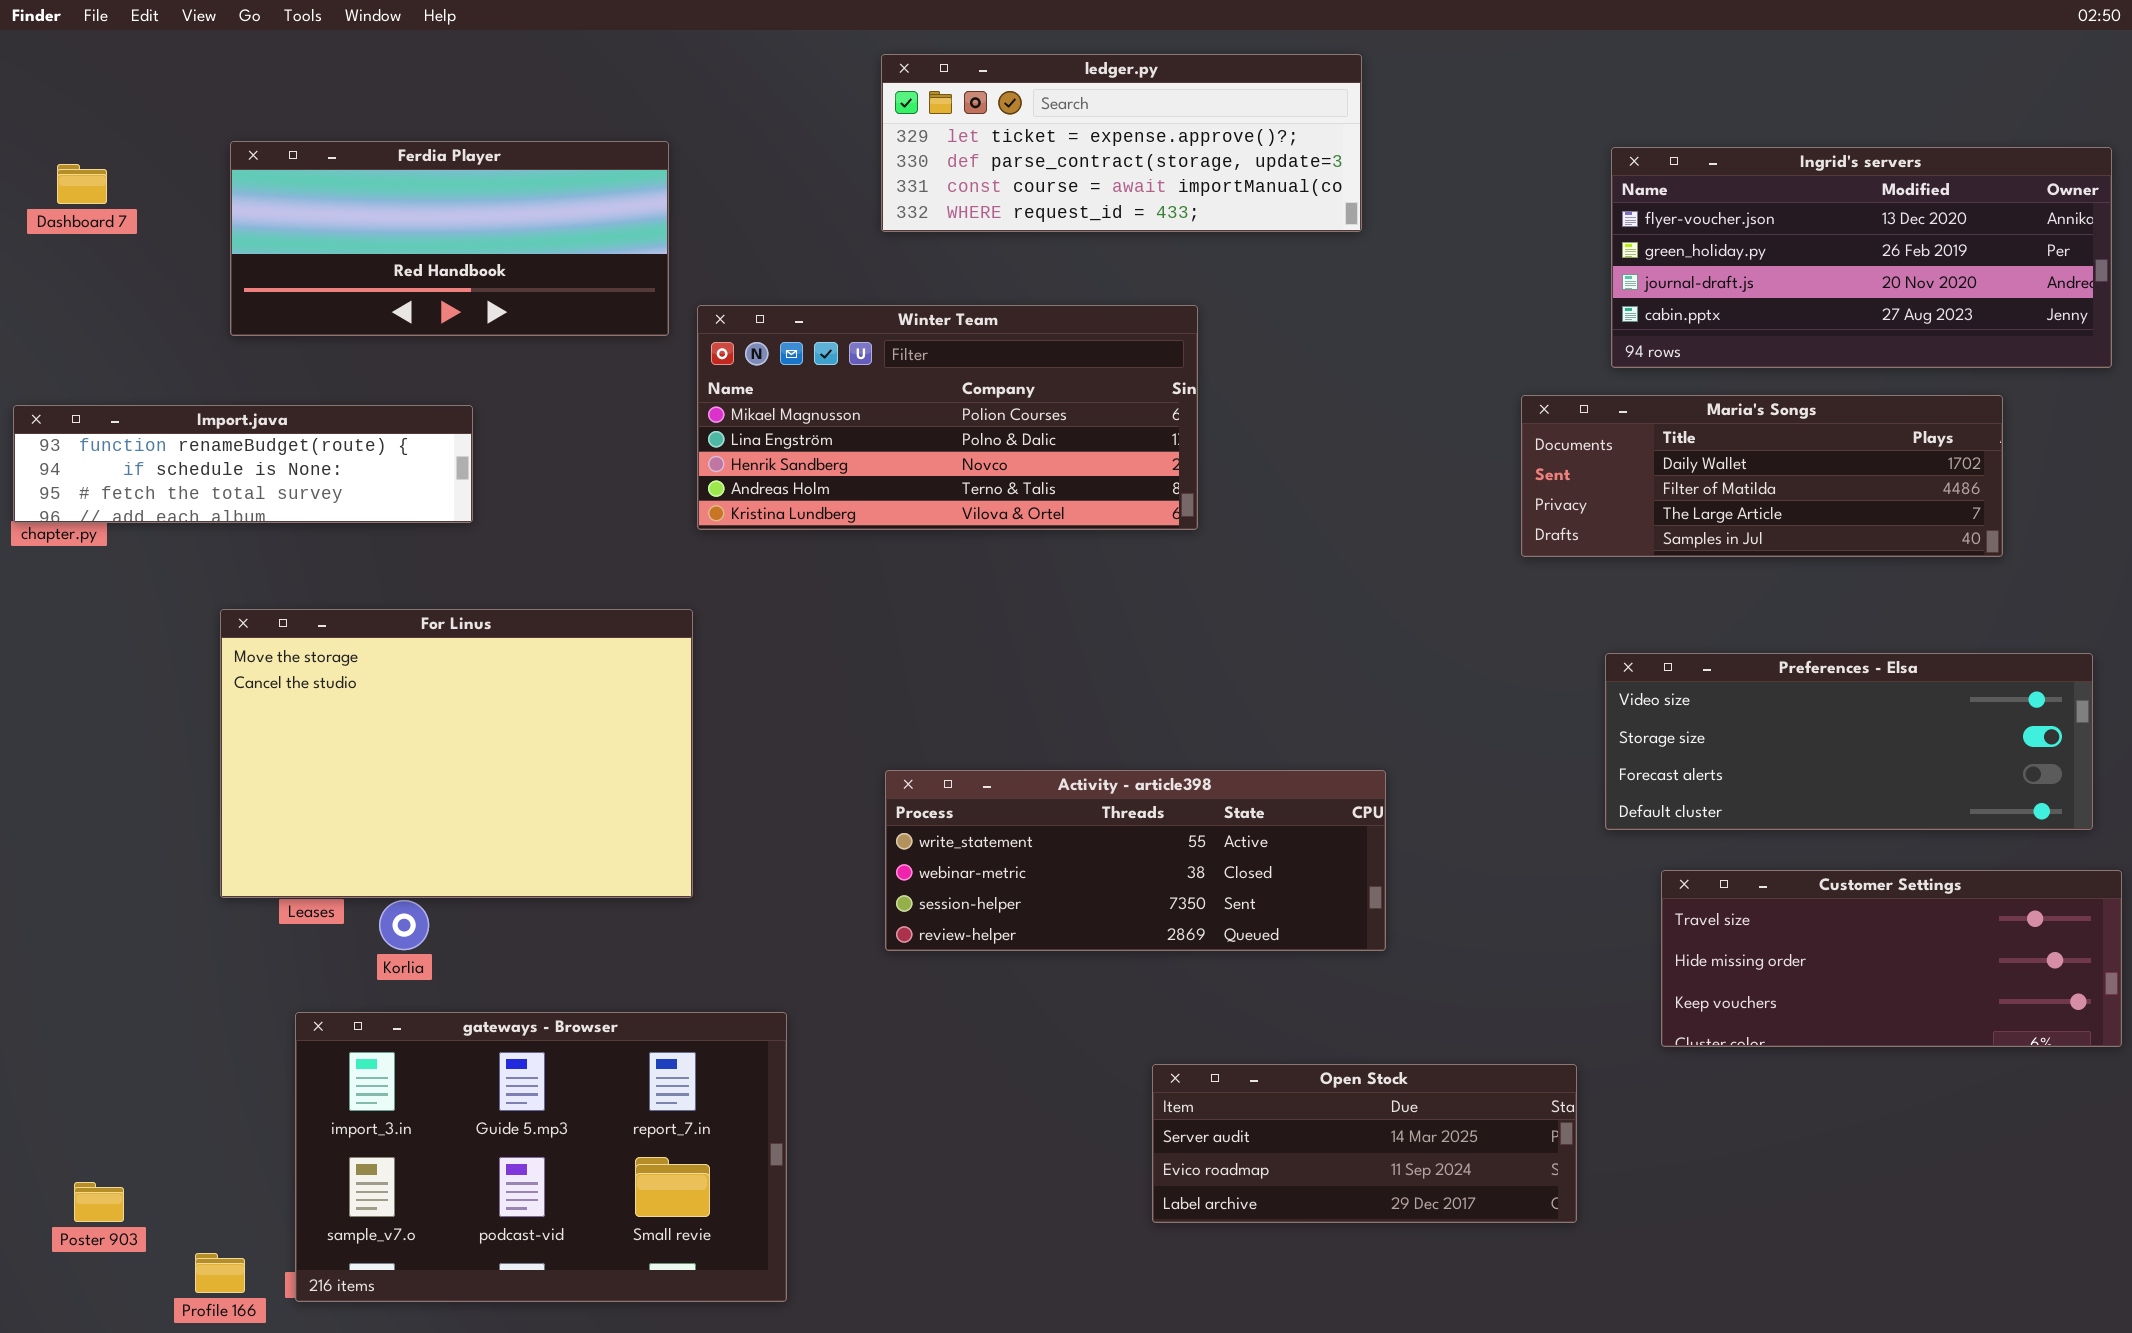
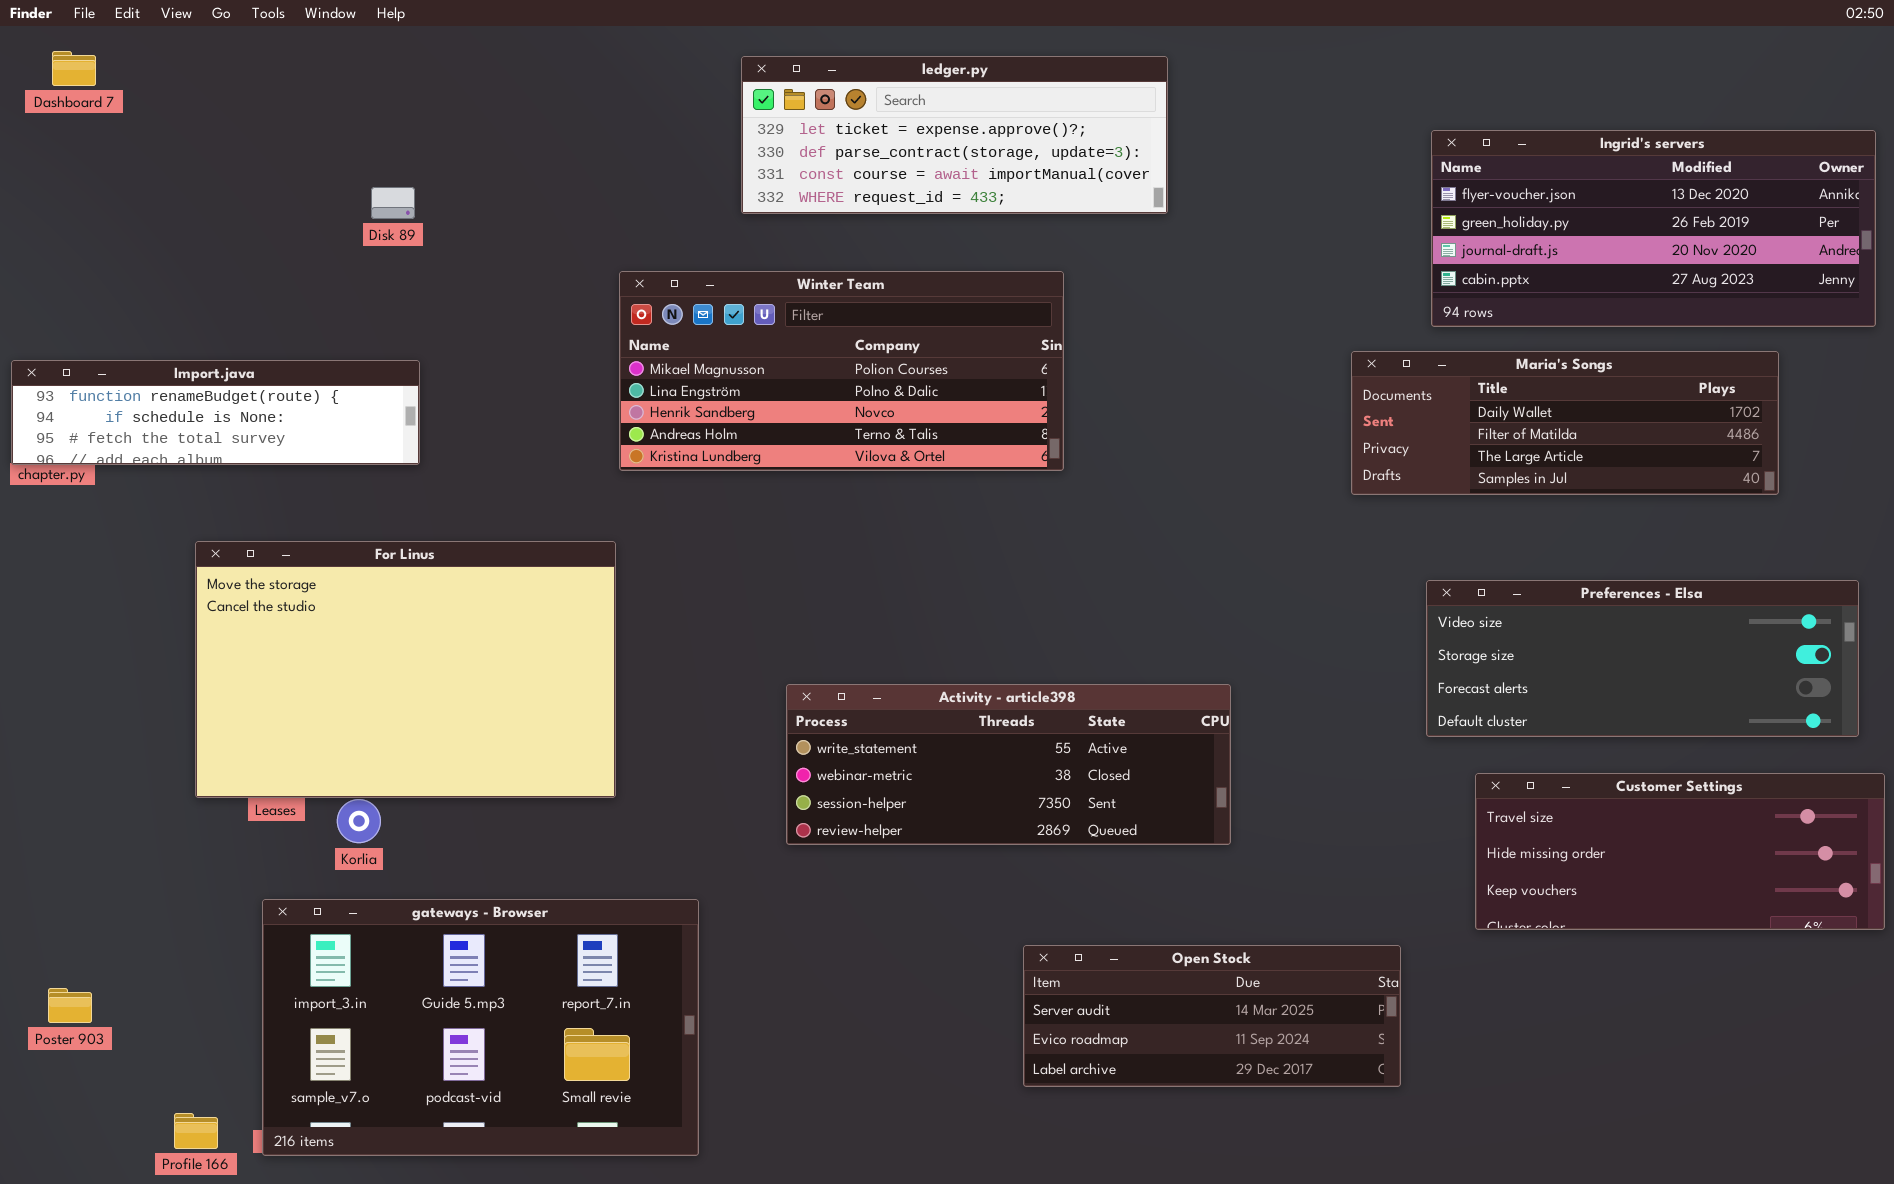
ledger.py: [881,54,1362,232] -> [741,56,1168,214], moved
Ferdia Player: [230,141,669,336] -> none, closed
Dashboard 7: [57,164,107,204] -> [52,51,96,86], moved
Poster 903: [74,1182,124,1222] -> [48,988,92,1023], moved

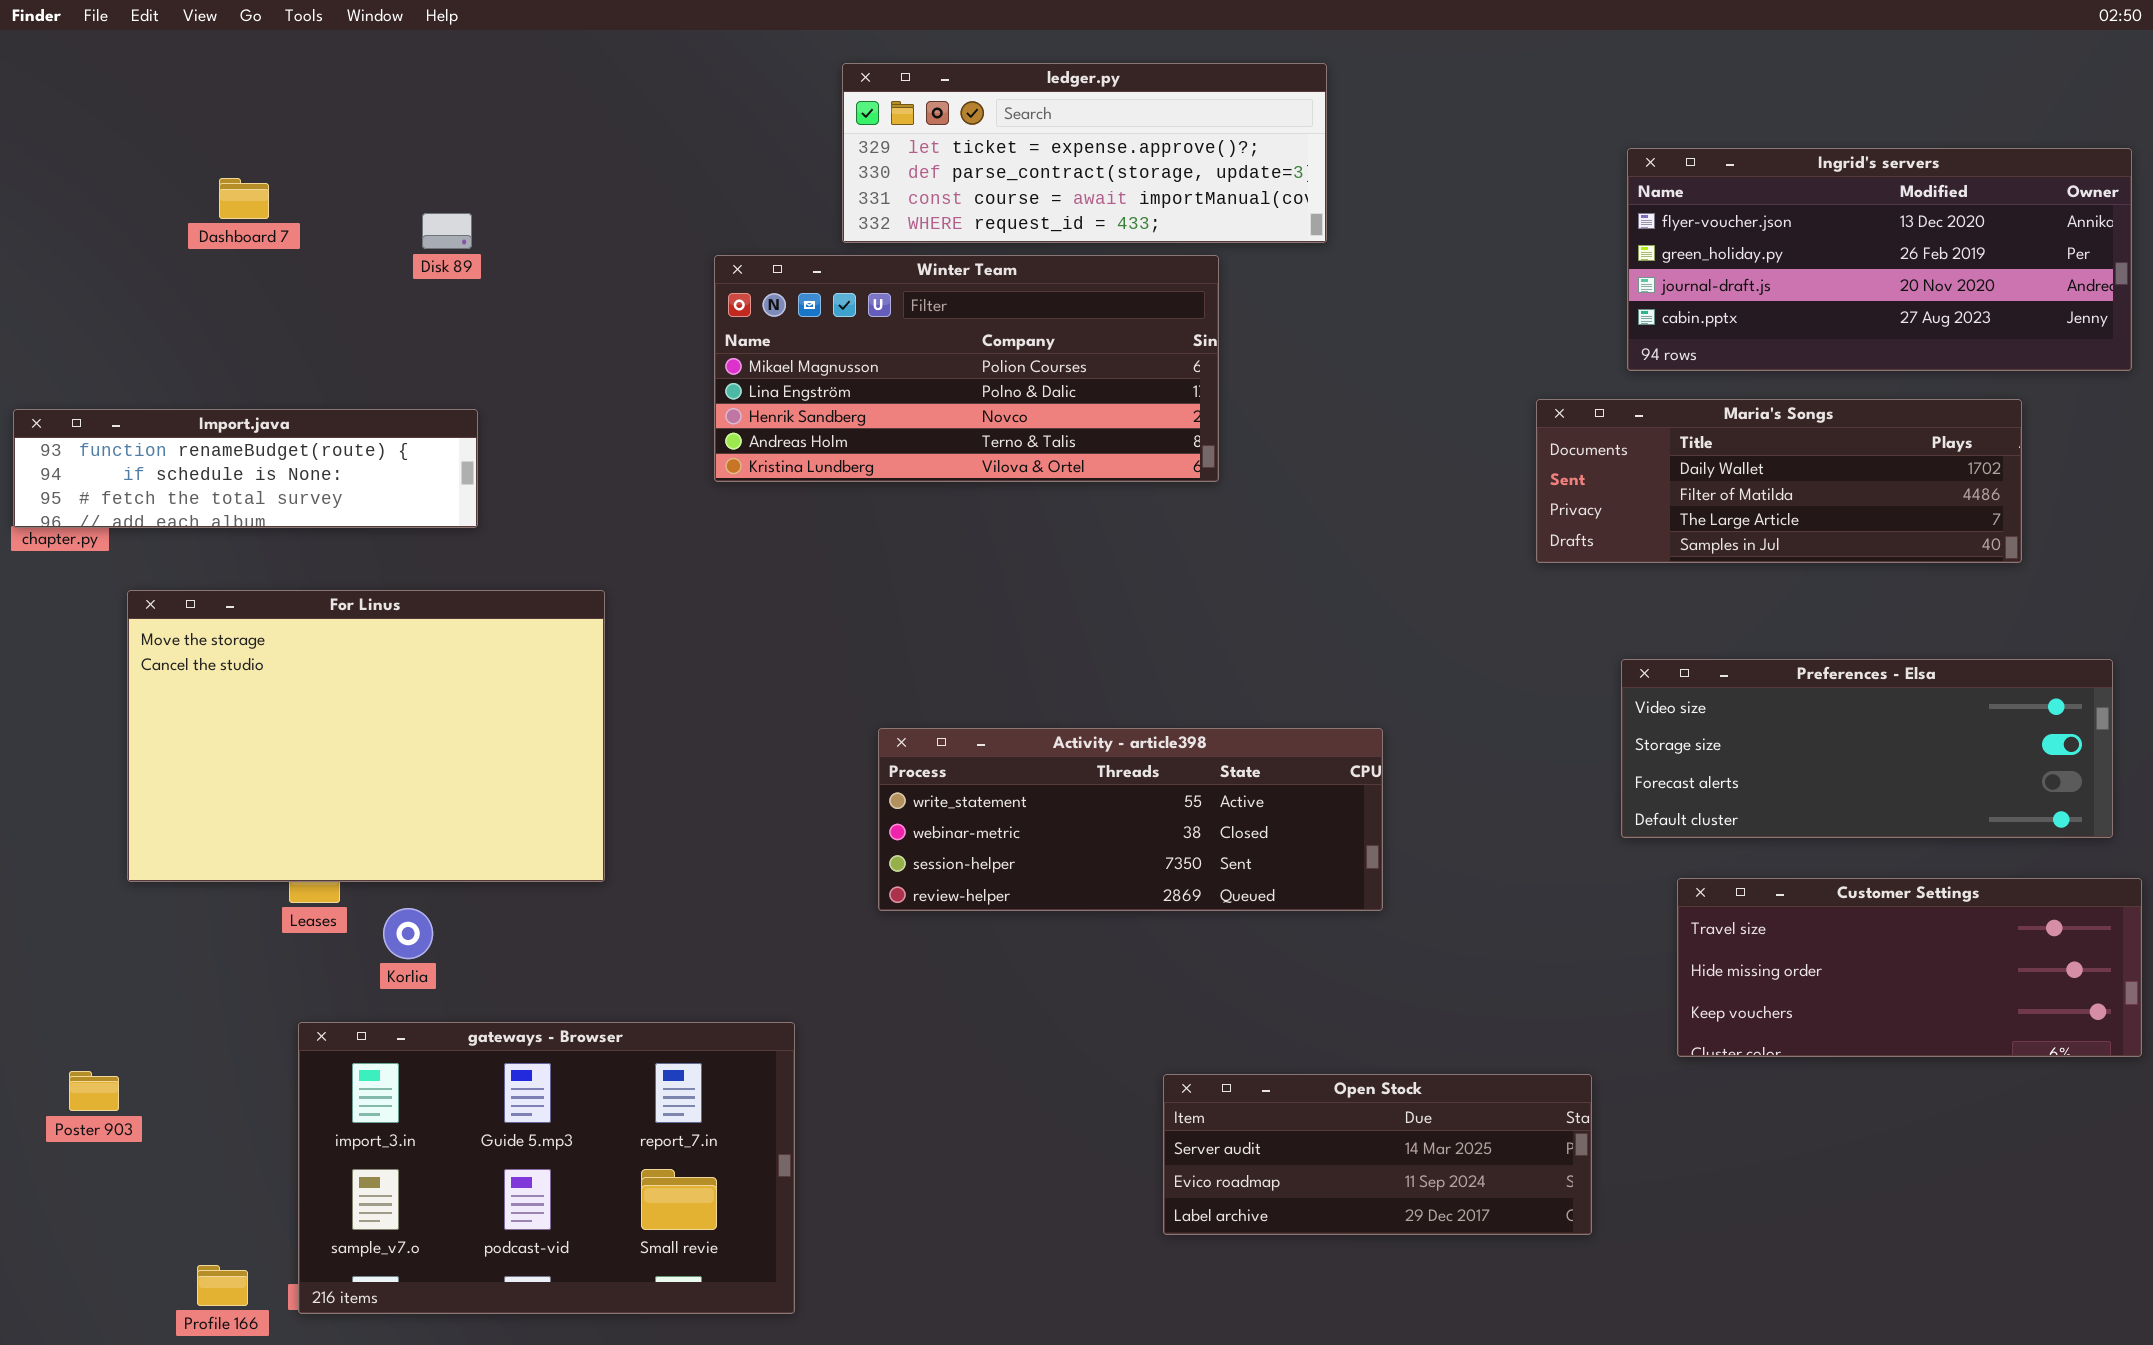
Dashboard 7: [52,51,96,86] -> [219,178,269,219], moved
Winter Team: [619,271,1064,471] -> [714,255,1219,482], moved
For Linus: [195,541,616,798] -> [127,590,605,882], moved
Activity - article398: [786,684,1231,845] -> [878,728,1383,911], moved
Poster 903: [48,988,92,1023] -> [69,1071,119,1111], moved

